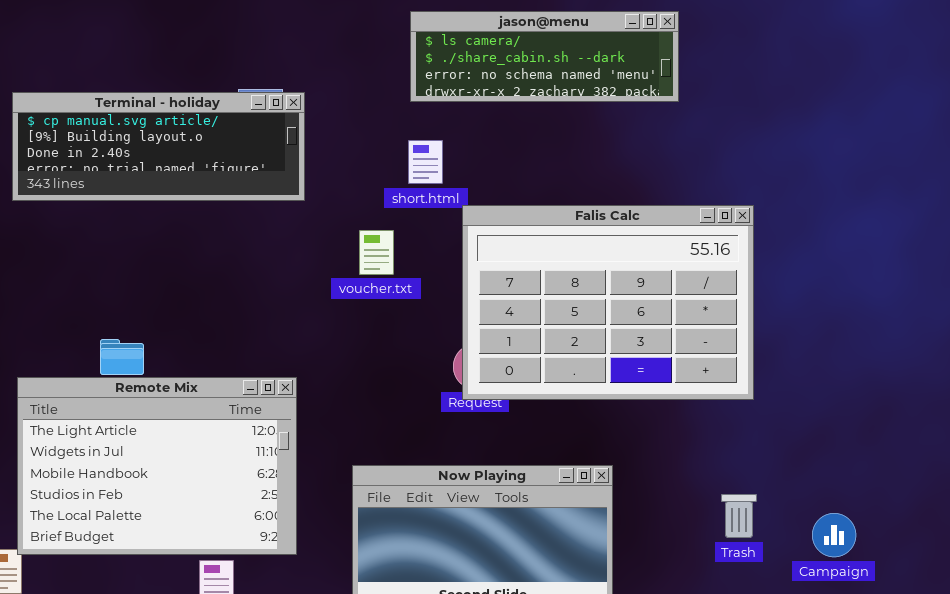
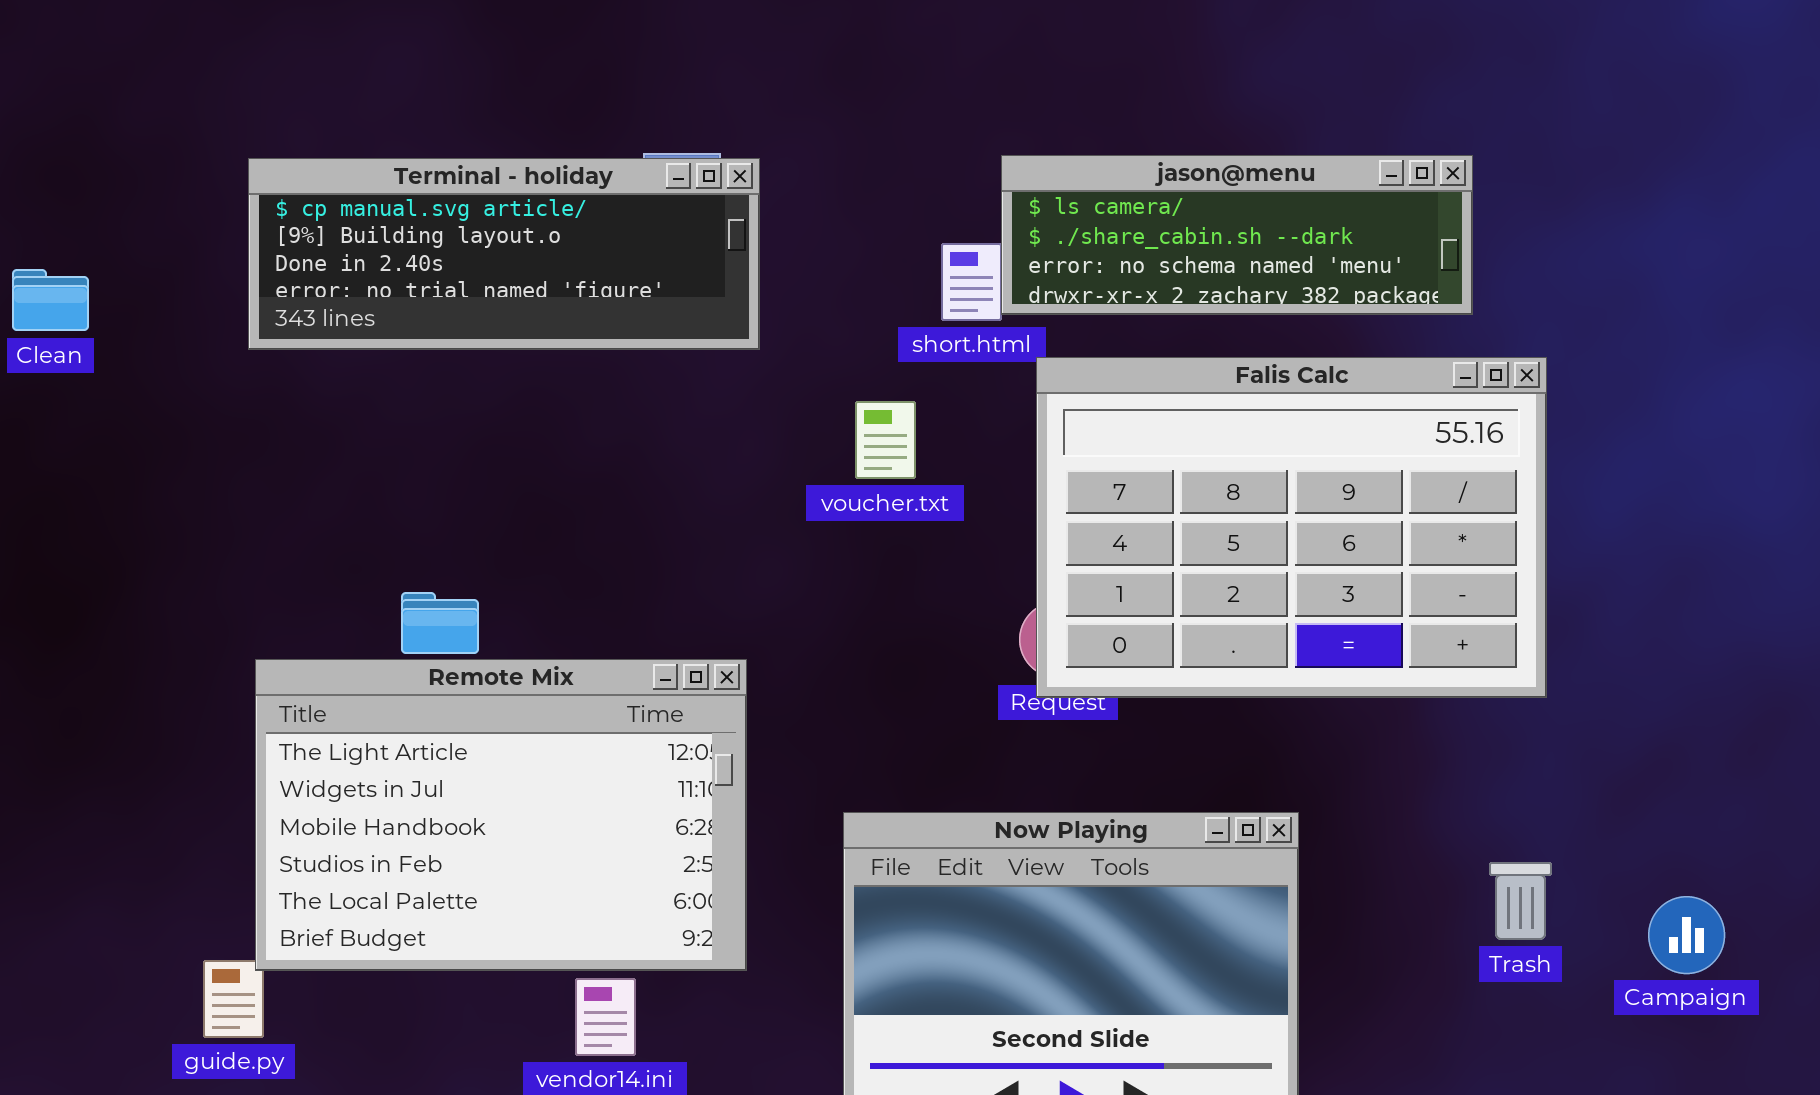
jason@menu: [410,11,679,102] -> [1001,155,1473,315], moved

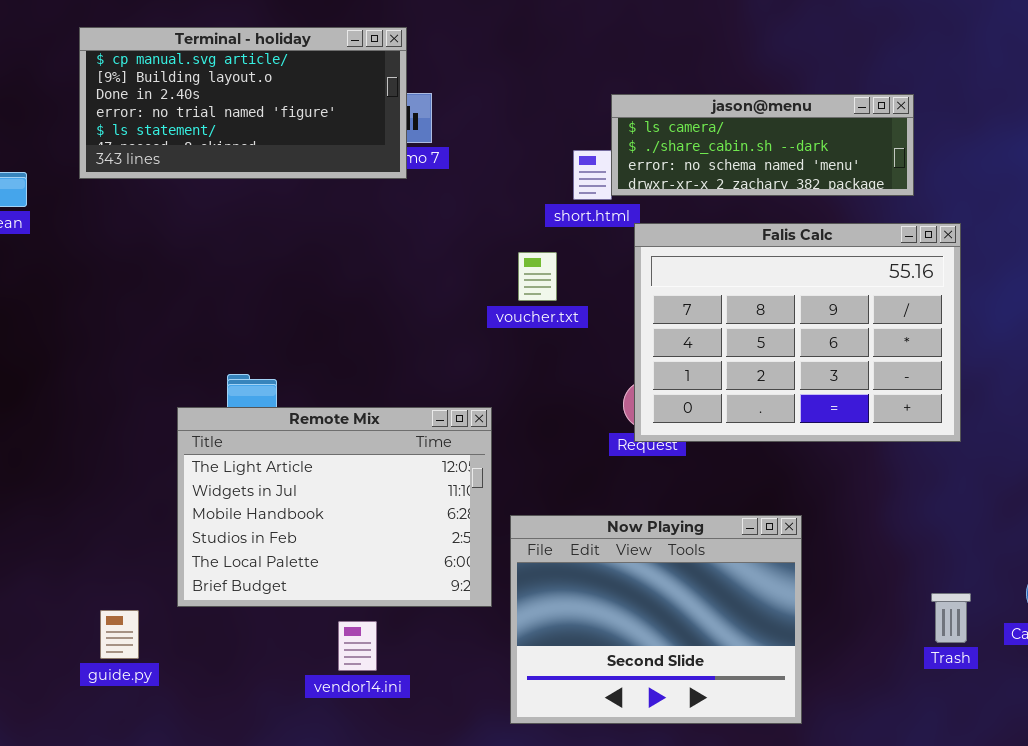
Terminal - holiday: [248,158,760,350] -> [79,27,407,179], moved, resized
Remote Mix: [255,659,747,971] -> [177,407,492,607], moved
Trash: [1489,862,1552,940] -> [931,593,971,643], moved

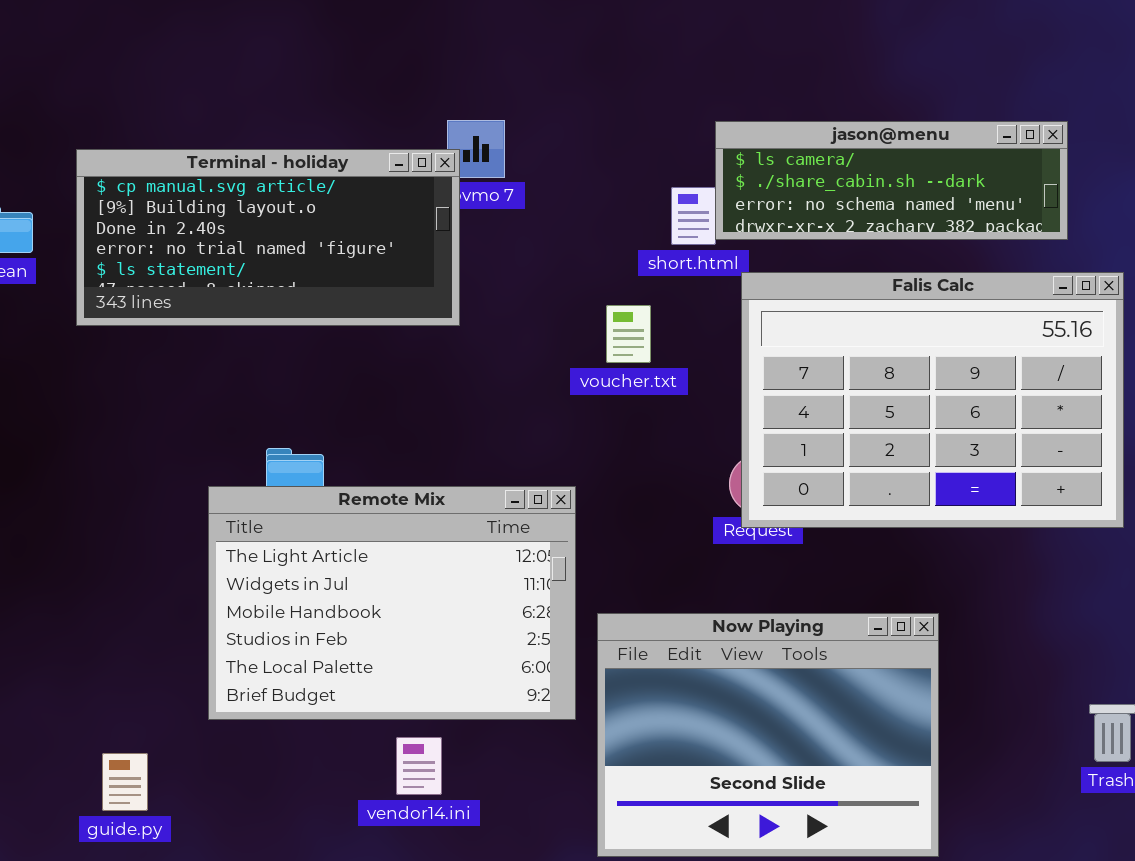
Terminal - holiday: [79,27,407,179] -> [76,149,460,326], moved
guide.py: [100,610,139,659] -> [102,753,148,811], moved

